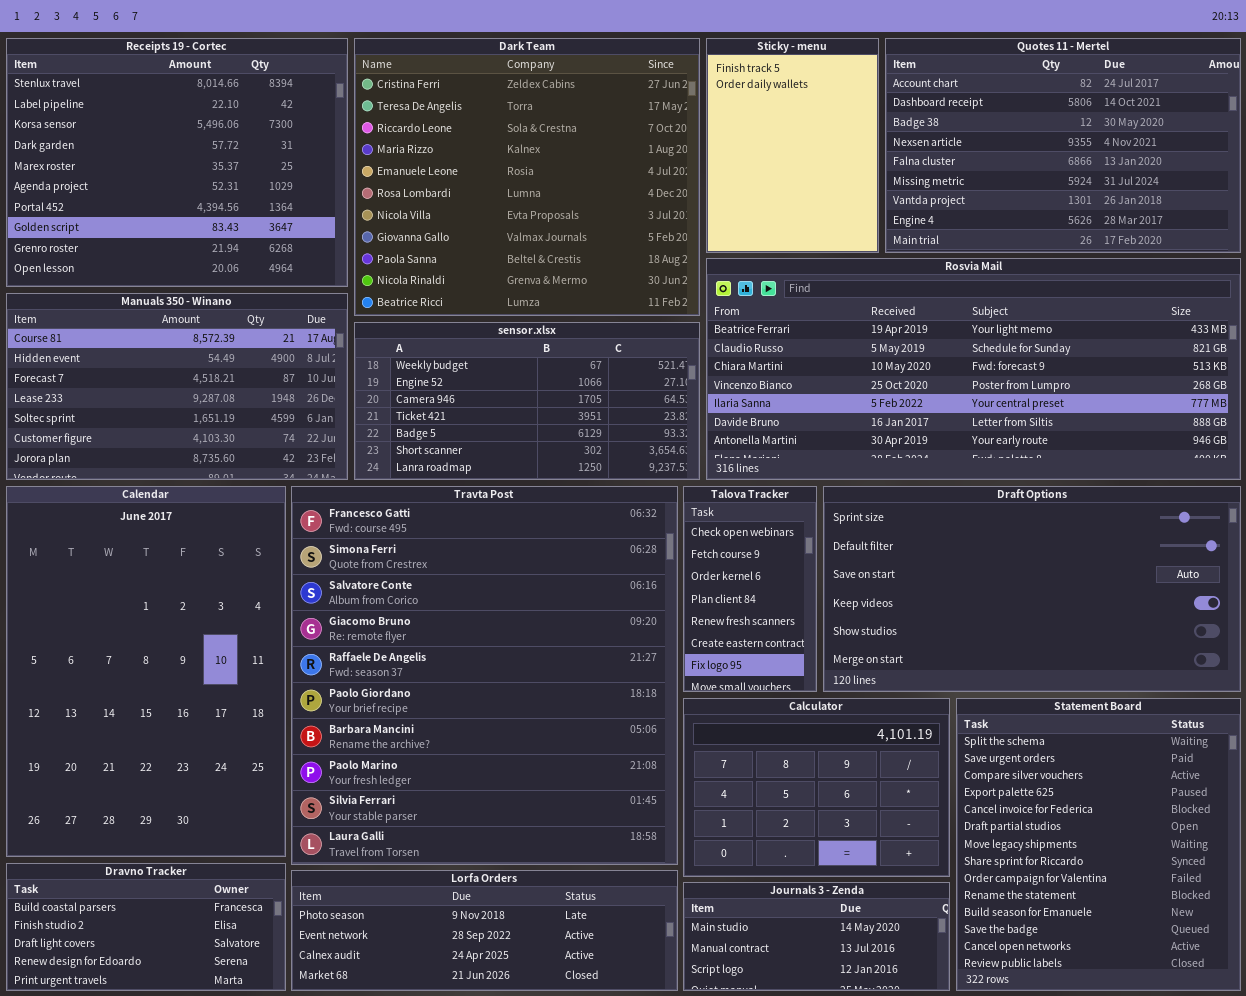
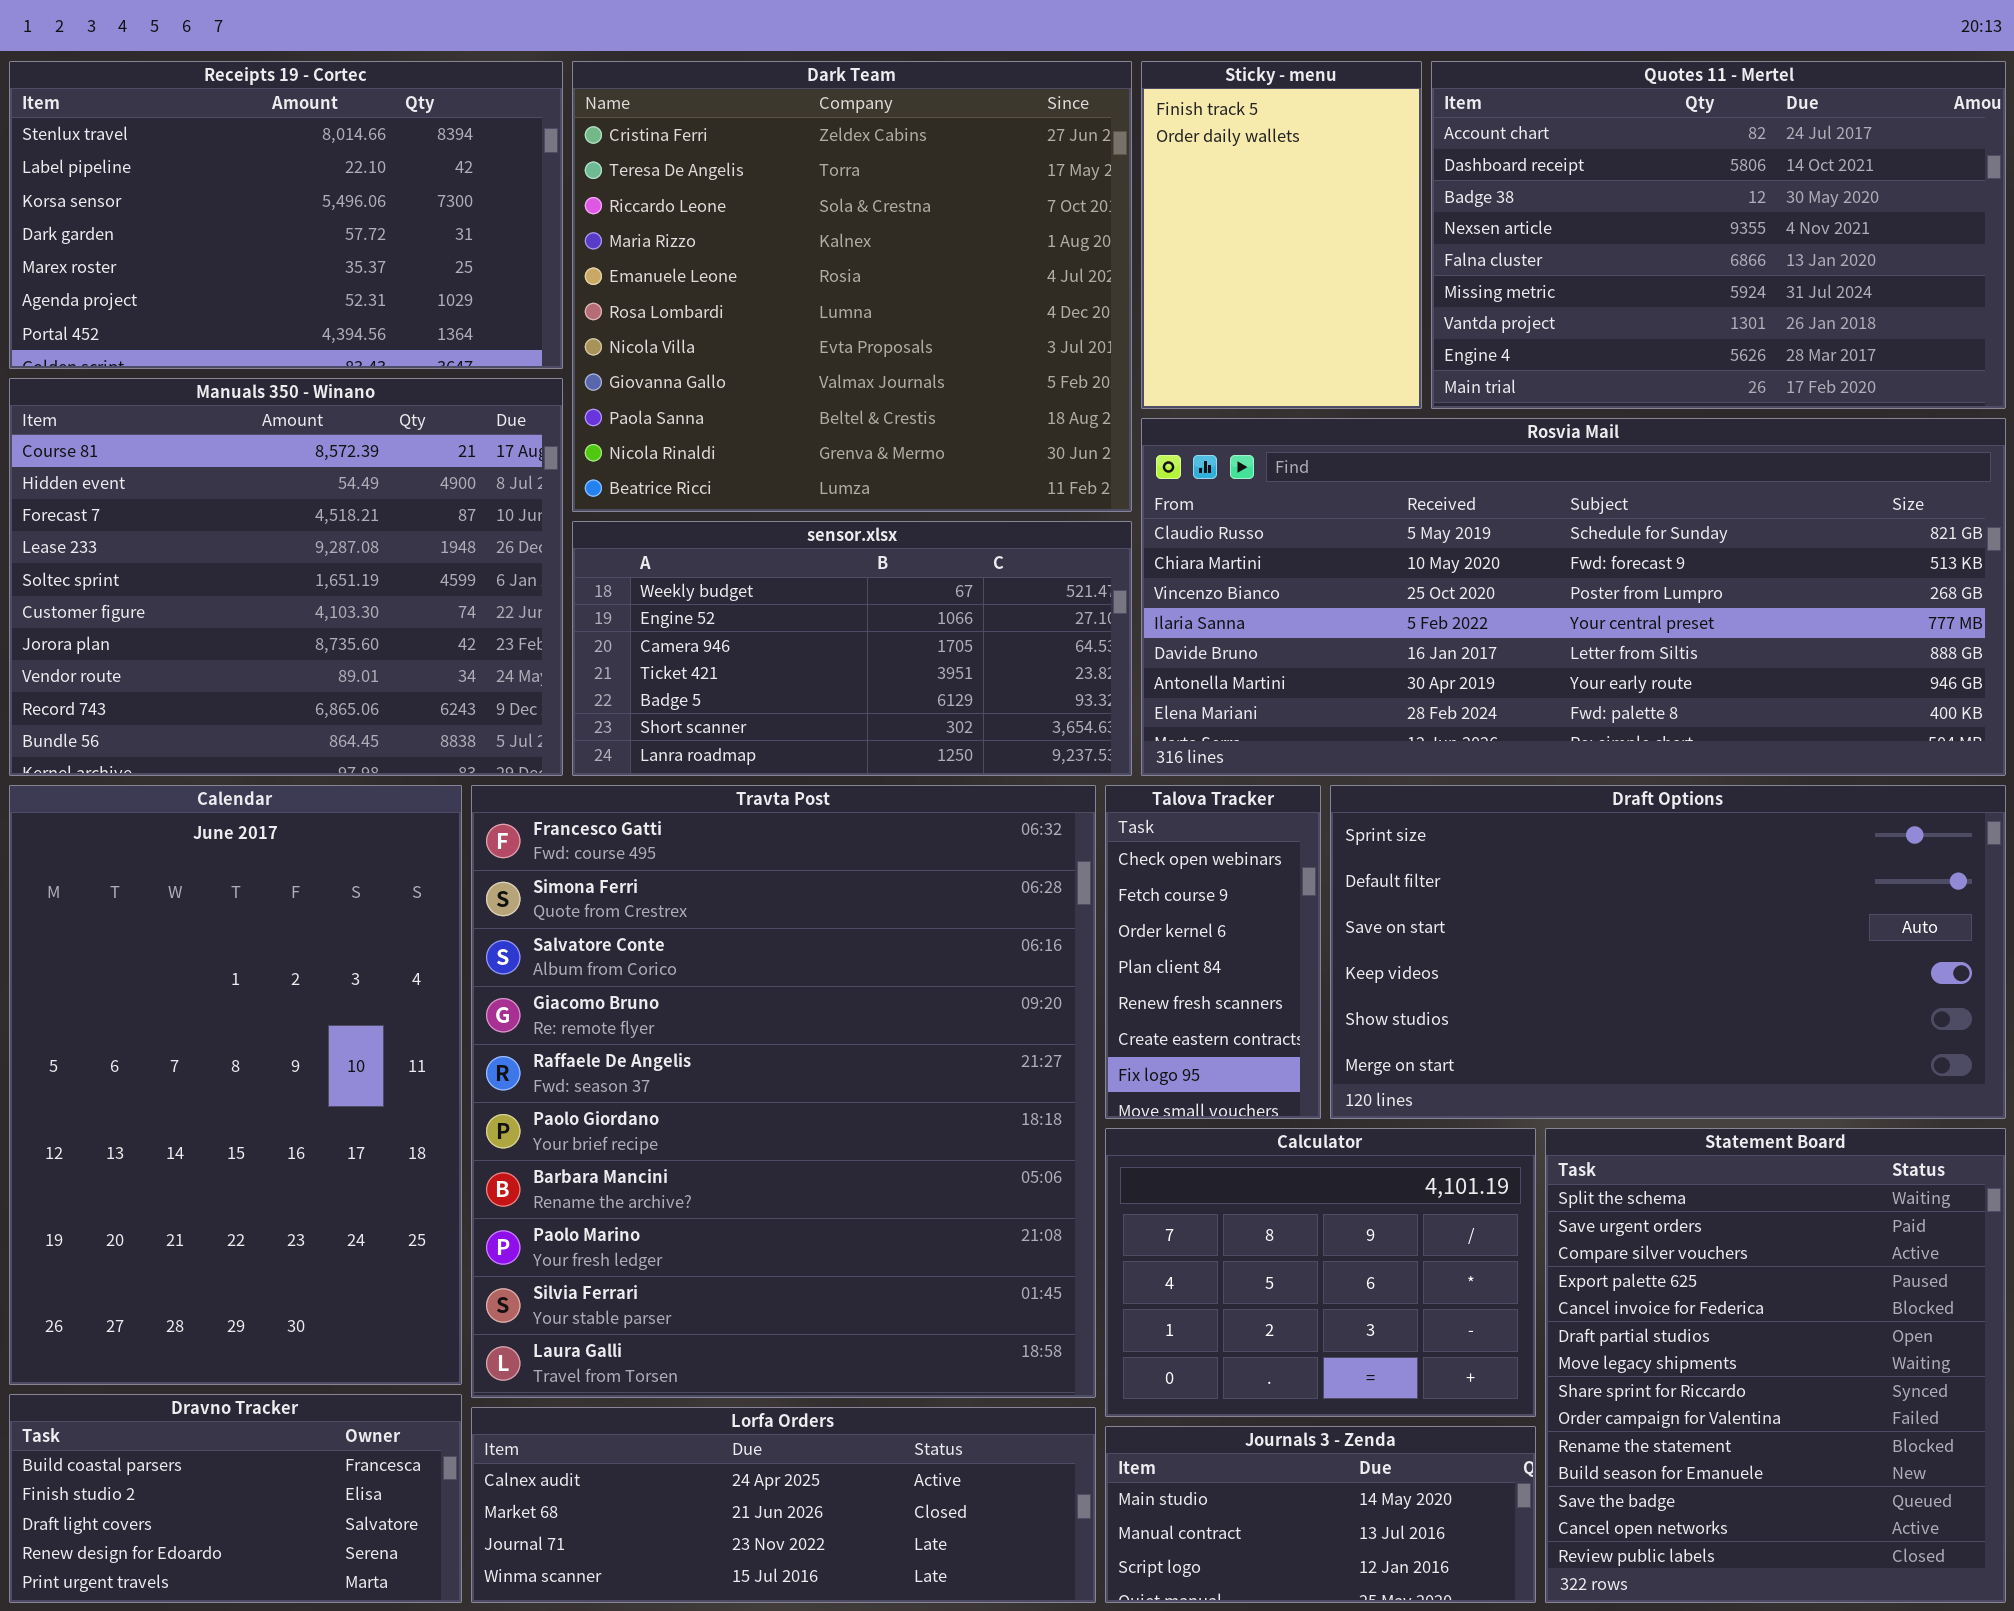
Receipts 19 - Cortec: [6,38,348,287] -> [9,61,563,369], resized
Rosvia Mail: [706,258,1241,480] -> [1141,418,2006,776], scrolled down 1 row
Manuals 350 - Winano: [6,293,348,480] -> [9,378,563,776], resized
Lorfa Orders: [291,870,678,991] -> [471,1407,1096,1603], scrolled down 2 rows

